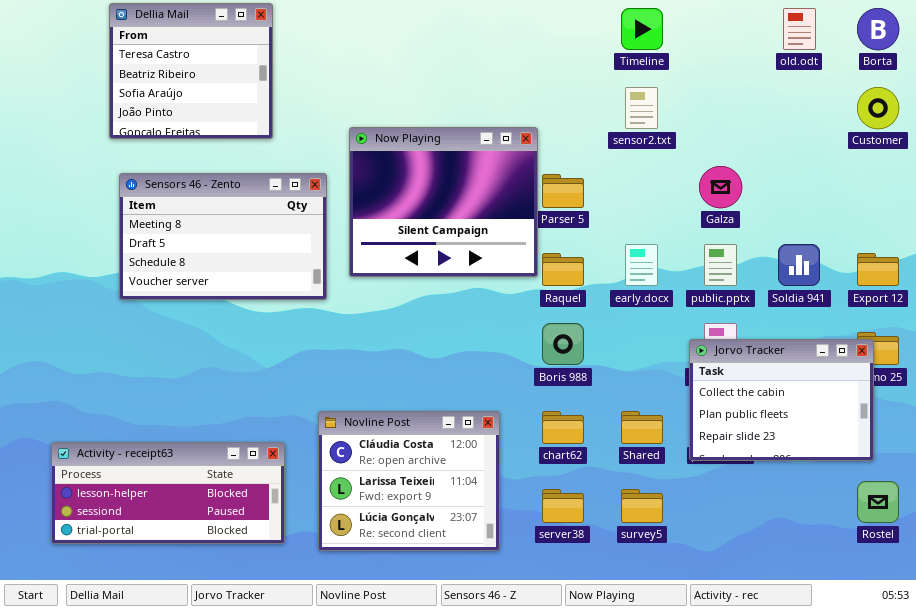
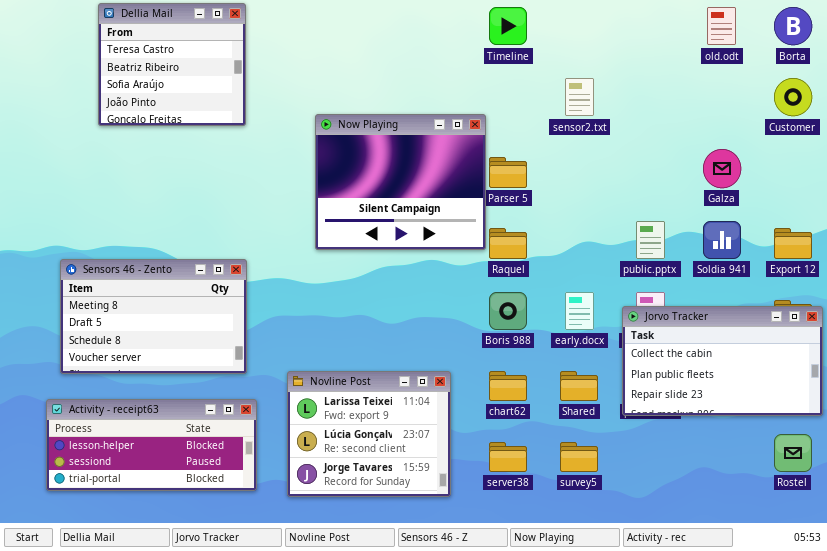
Timeline: [621,8,663,50] -> [489,7,527,45], moved
Galza: [699,166,742,208] -> [703,149,741,188], moved
Sensors 46 - Zento: [119,173,327,300] -> [60,259,247,374], moved
early.docx: [625,244,658,286] -> [565,292,594,330], moved
Jorvo Tracker: [689,339,874,461] -> [622,306,823,416], resized
Novline Post: [318,411,500,551] -> [287,371,451,497], scrolled down 1 row

